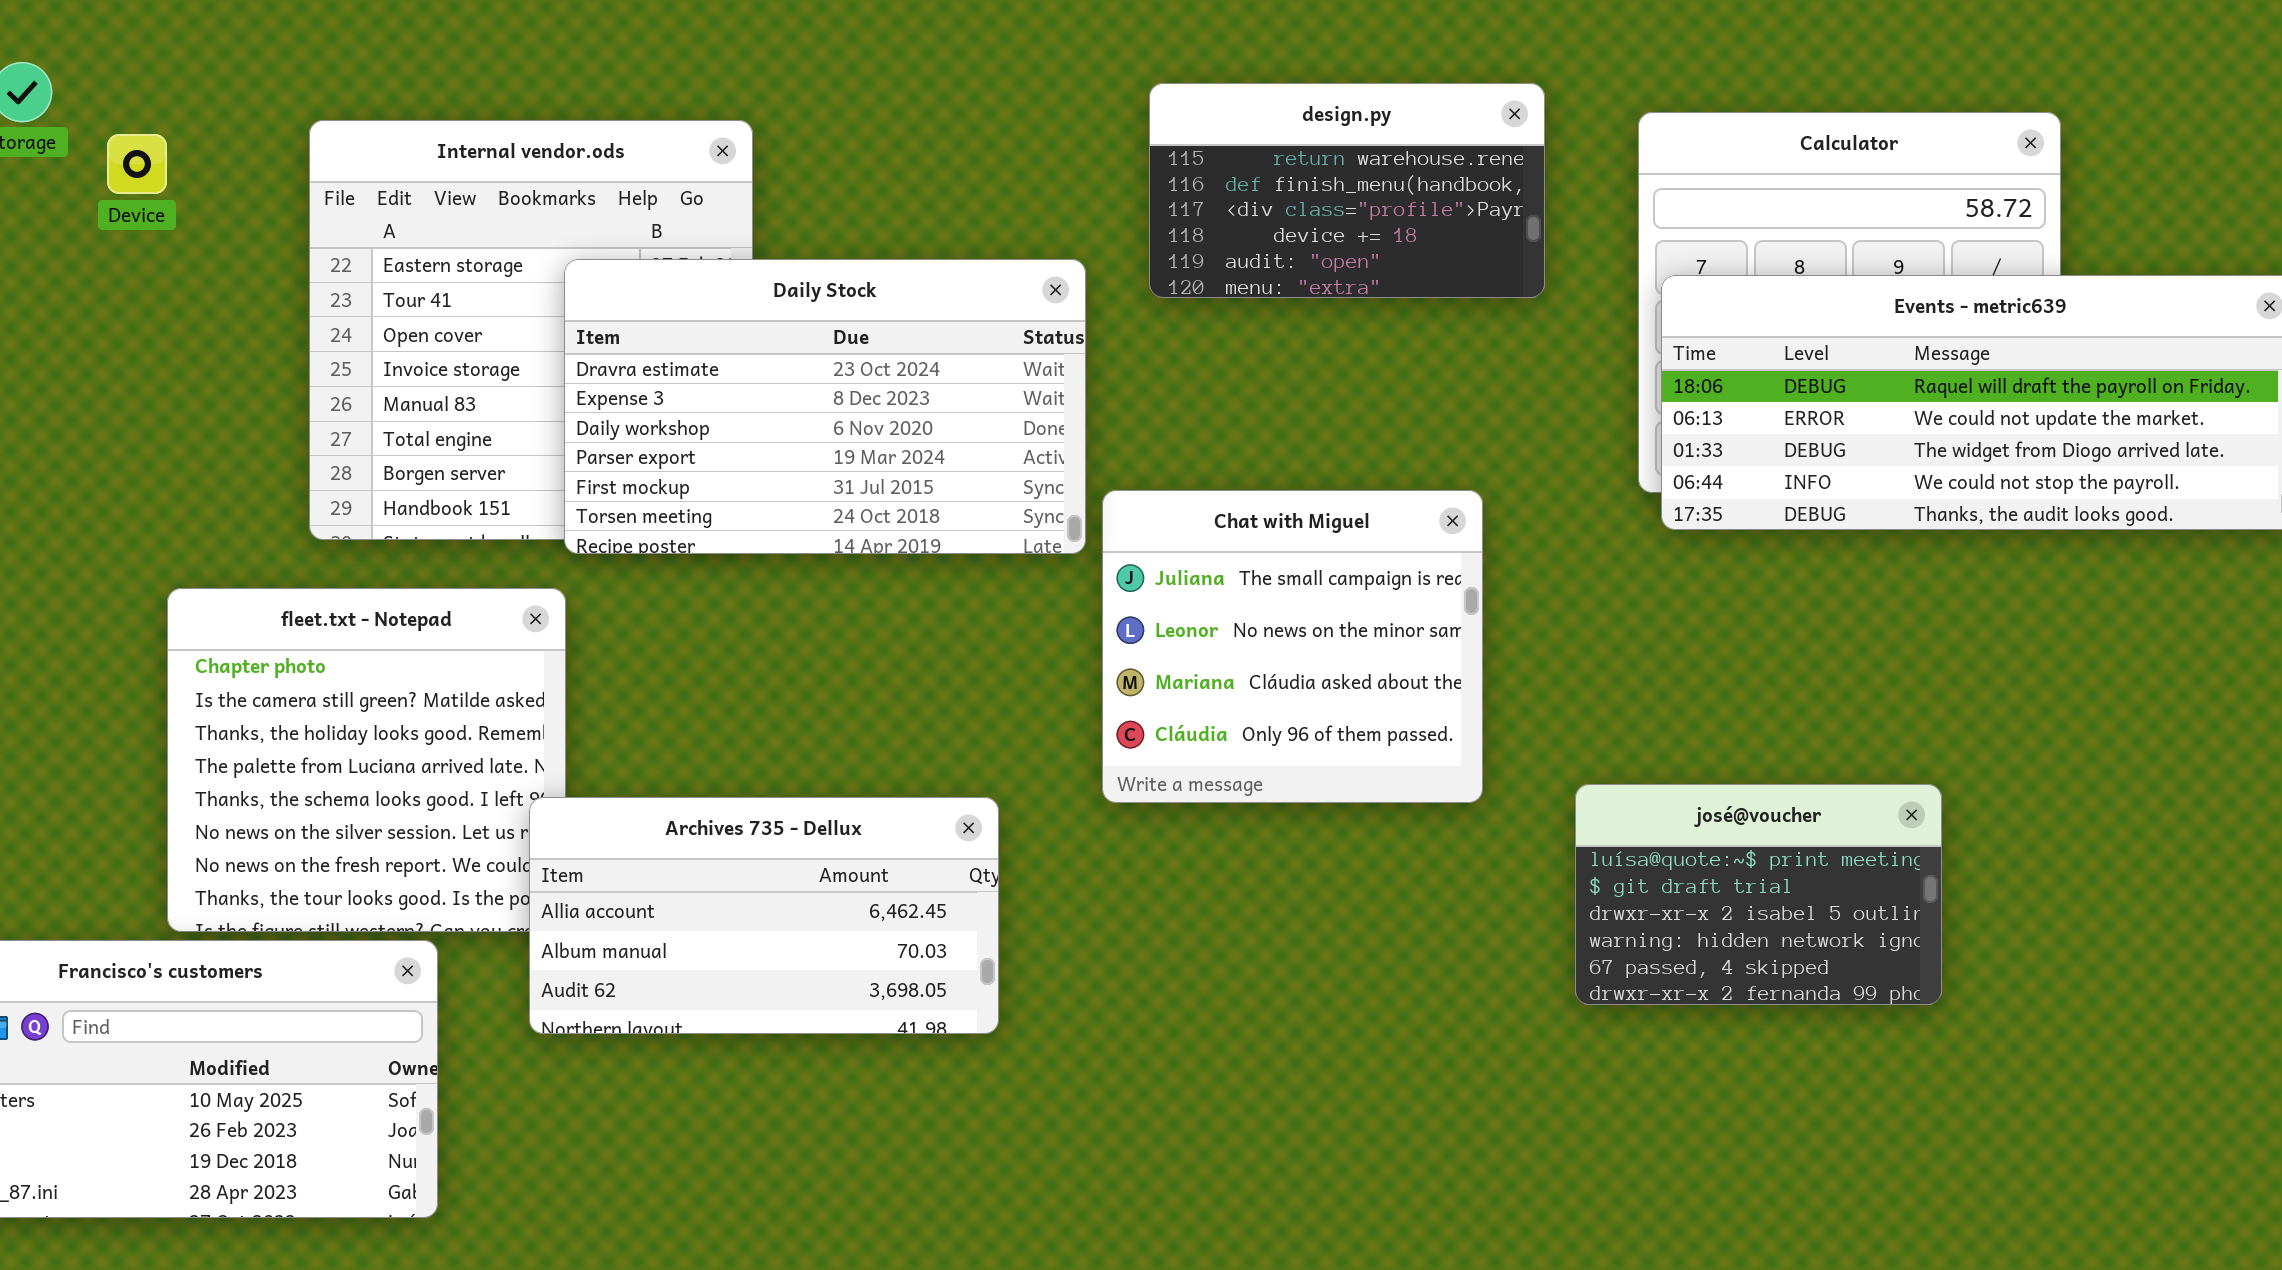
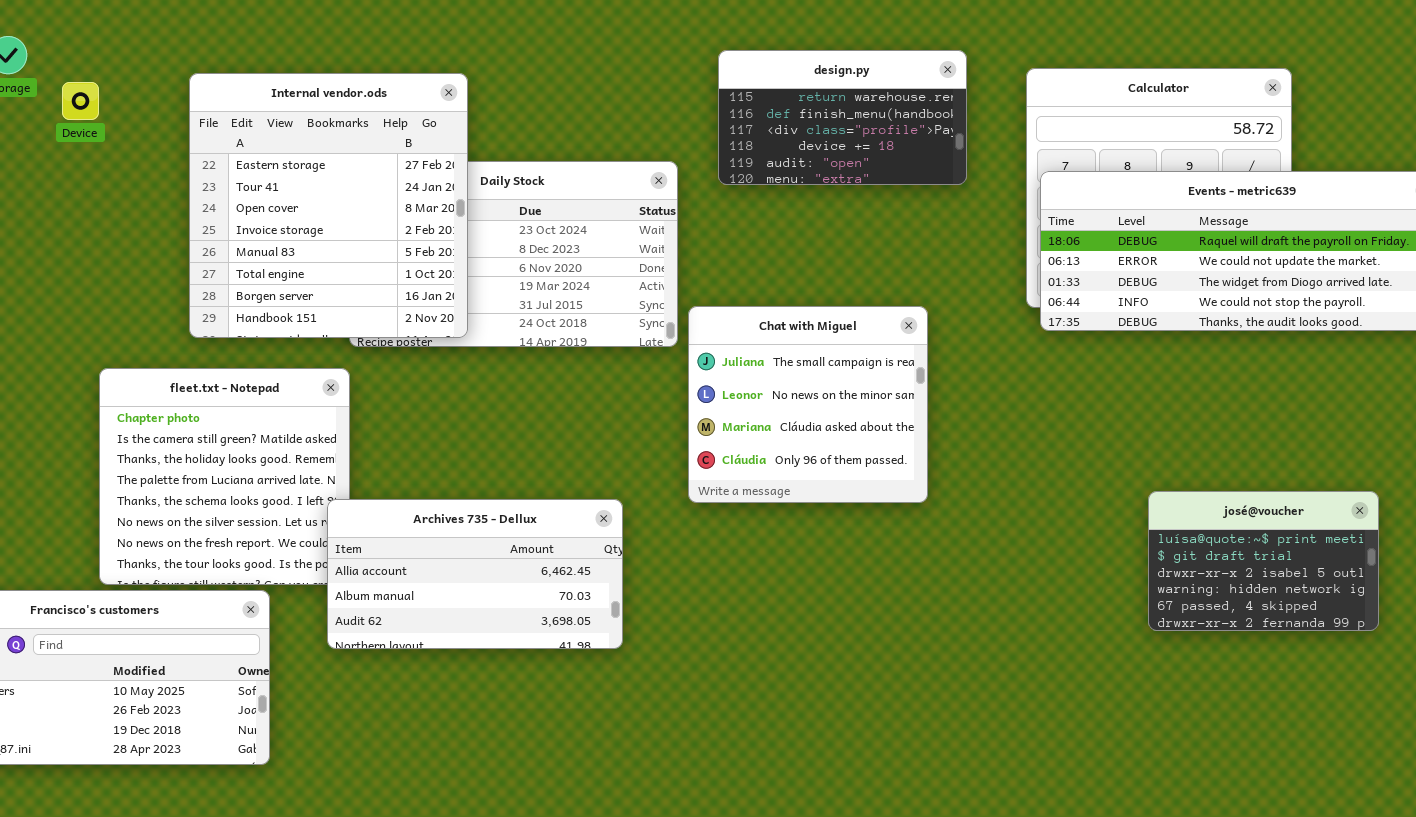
Internal vendor.ods: [309,120,753,540] -> [189,73,468,338], raised
josé@voucher: [1575,784,1942,1005] -> [1148,491,1379,631], moved

